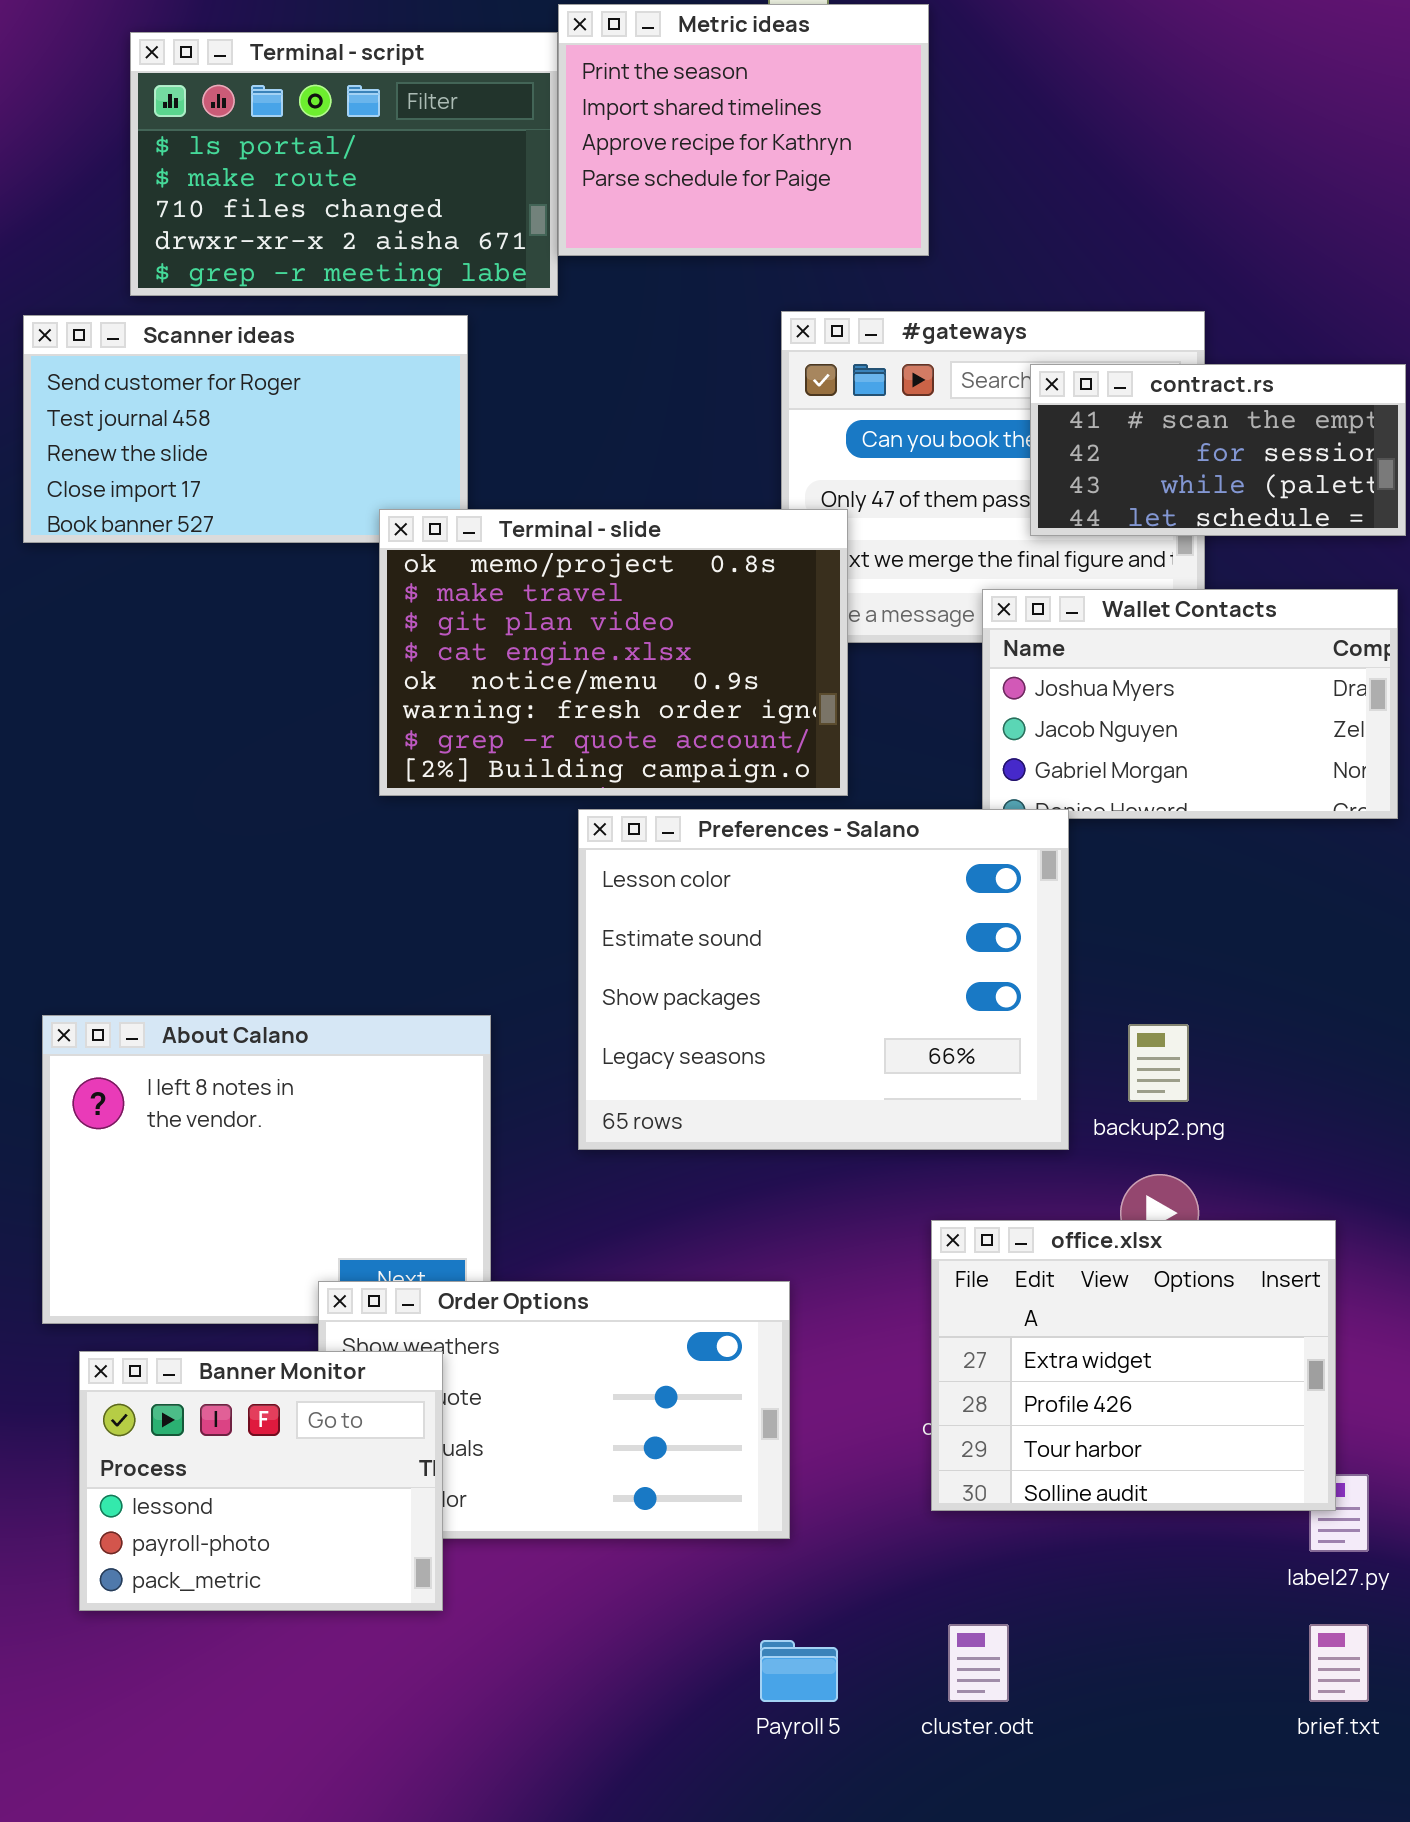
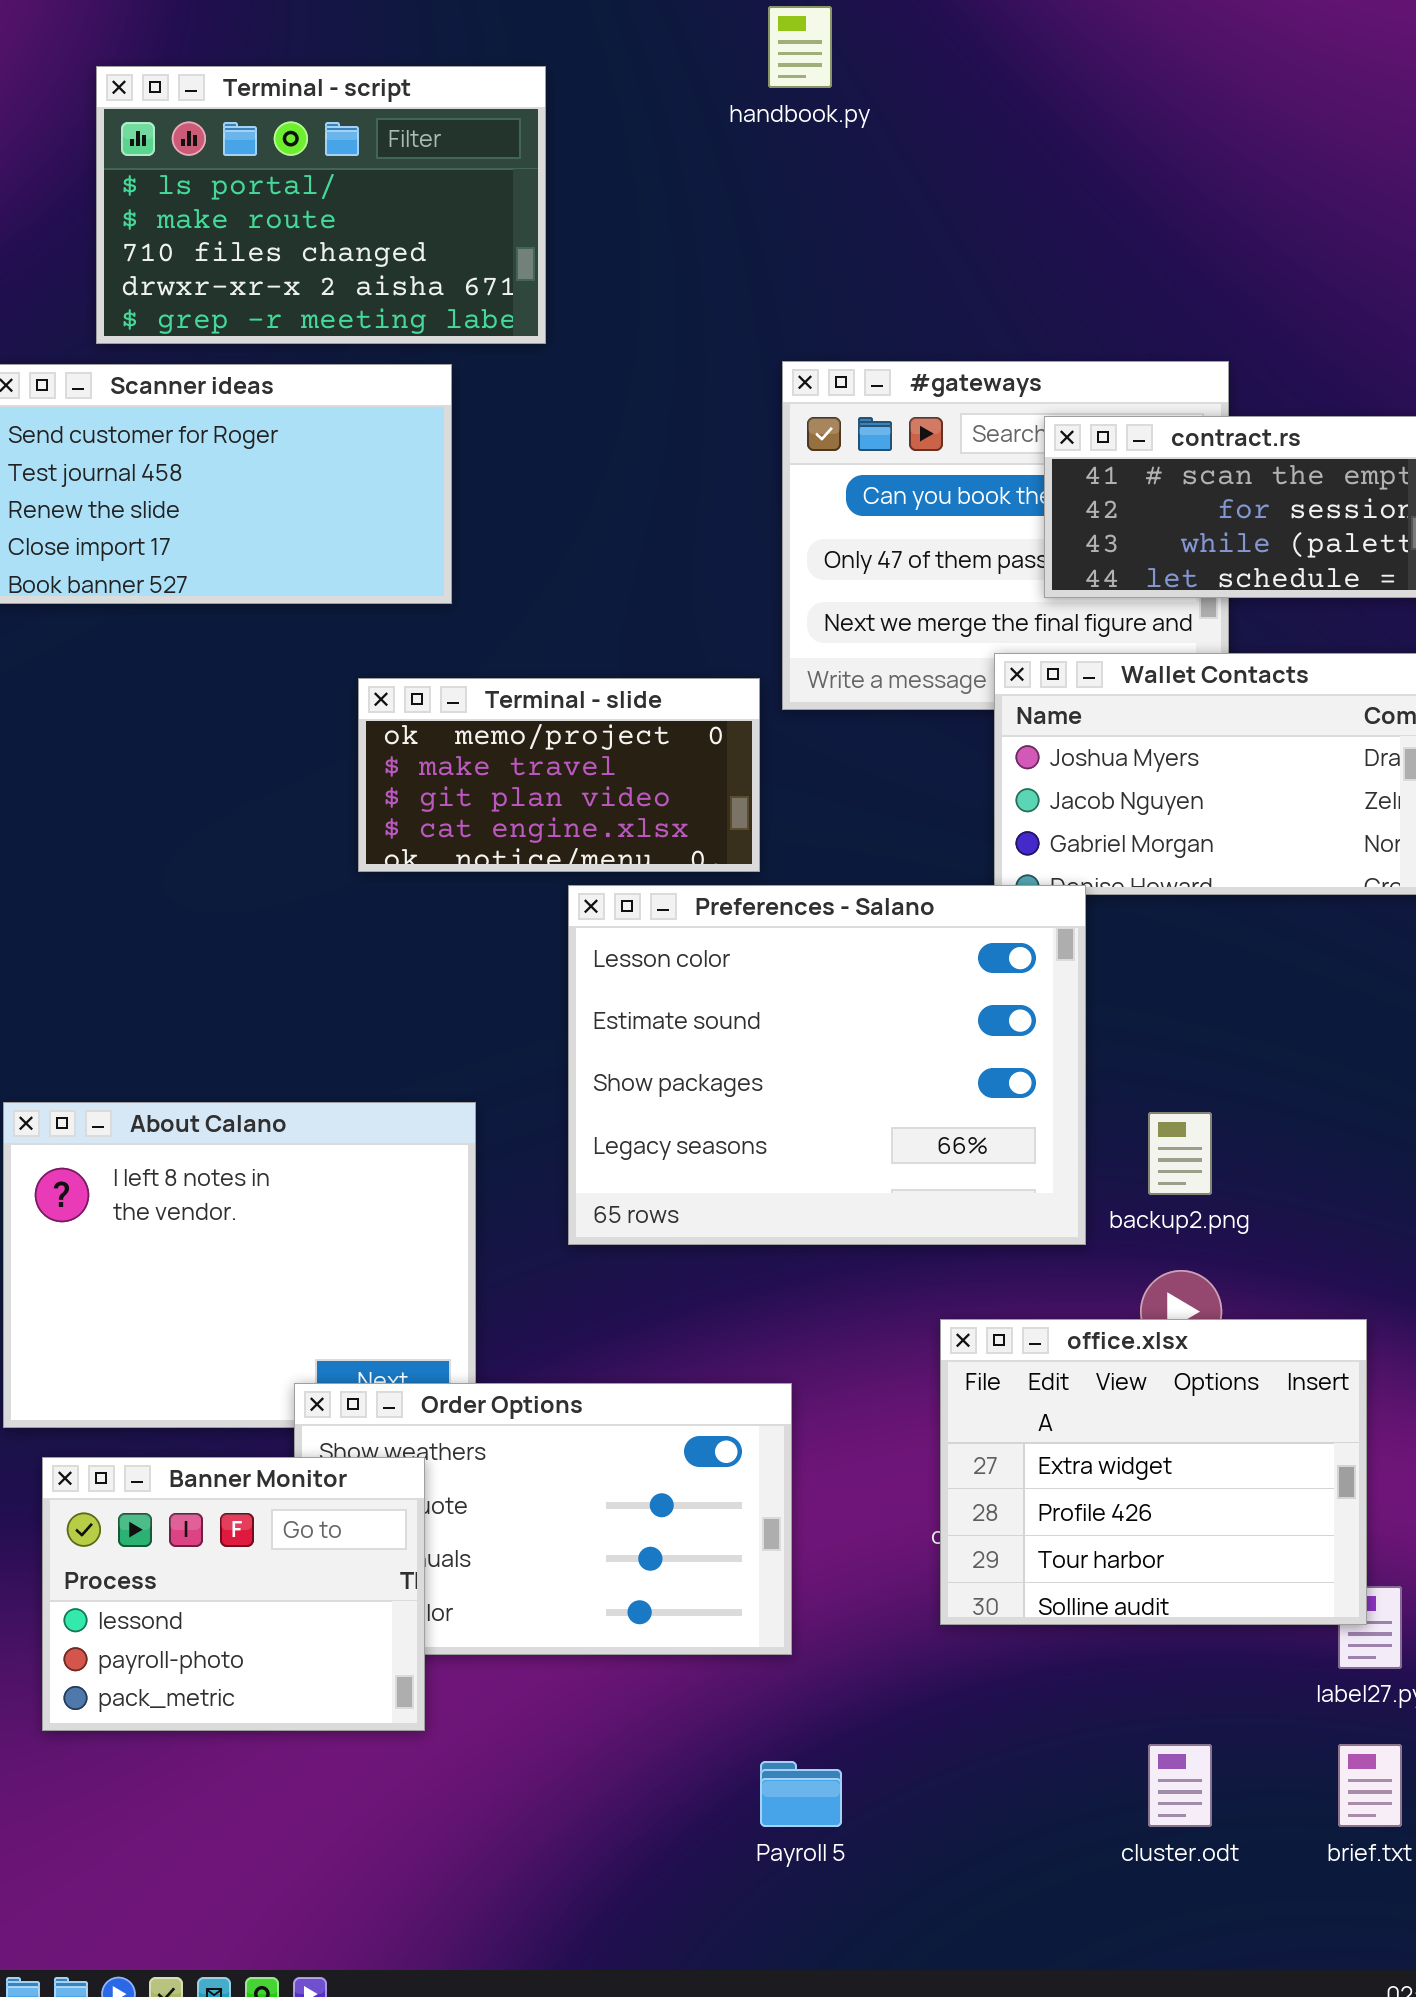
Metric ideas: [558,4,929,256] -> none, closed
Terminal - slide: [379,509,848,796] -> [358,678,760,872], resized
cluster.odt: [948,1624,1009,1702] -> [1148,1744,1212,1827], moved

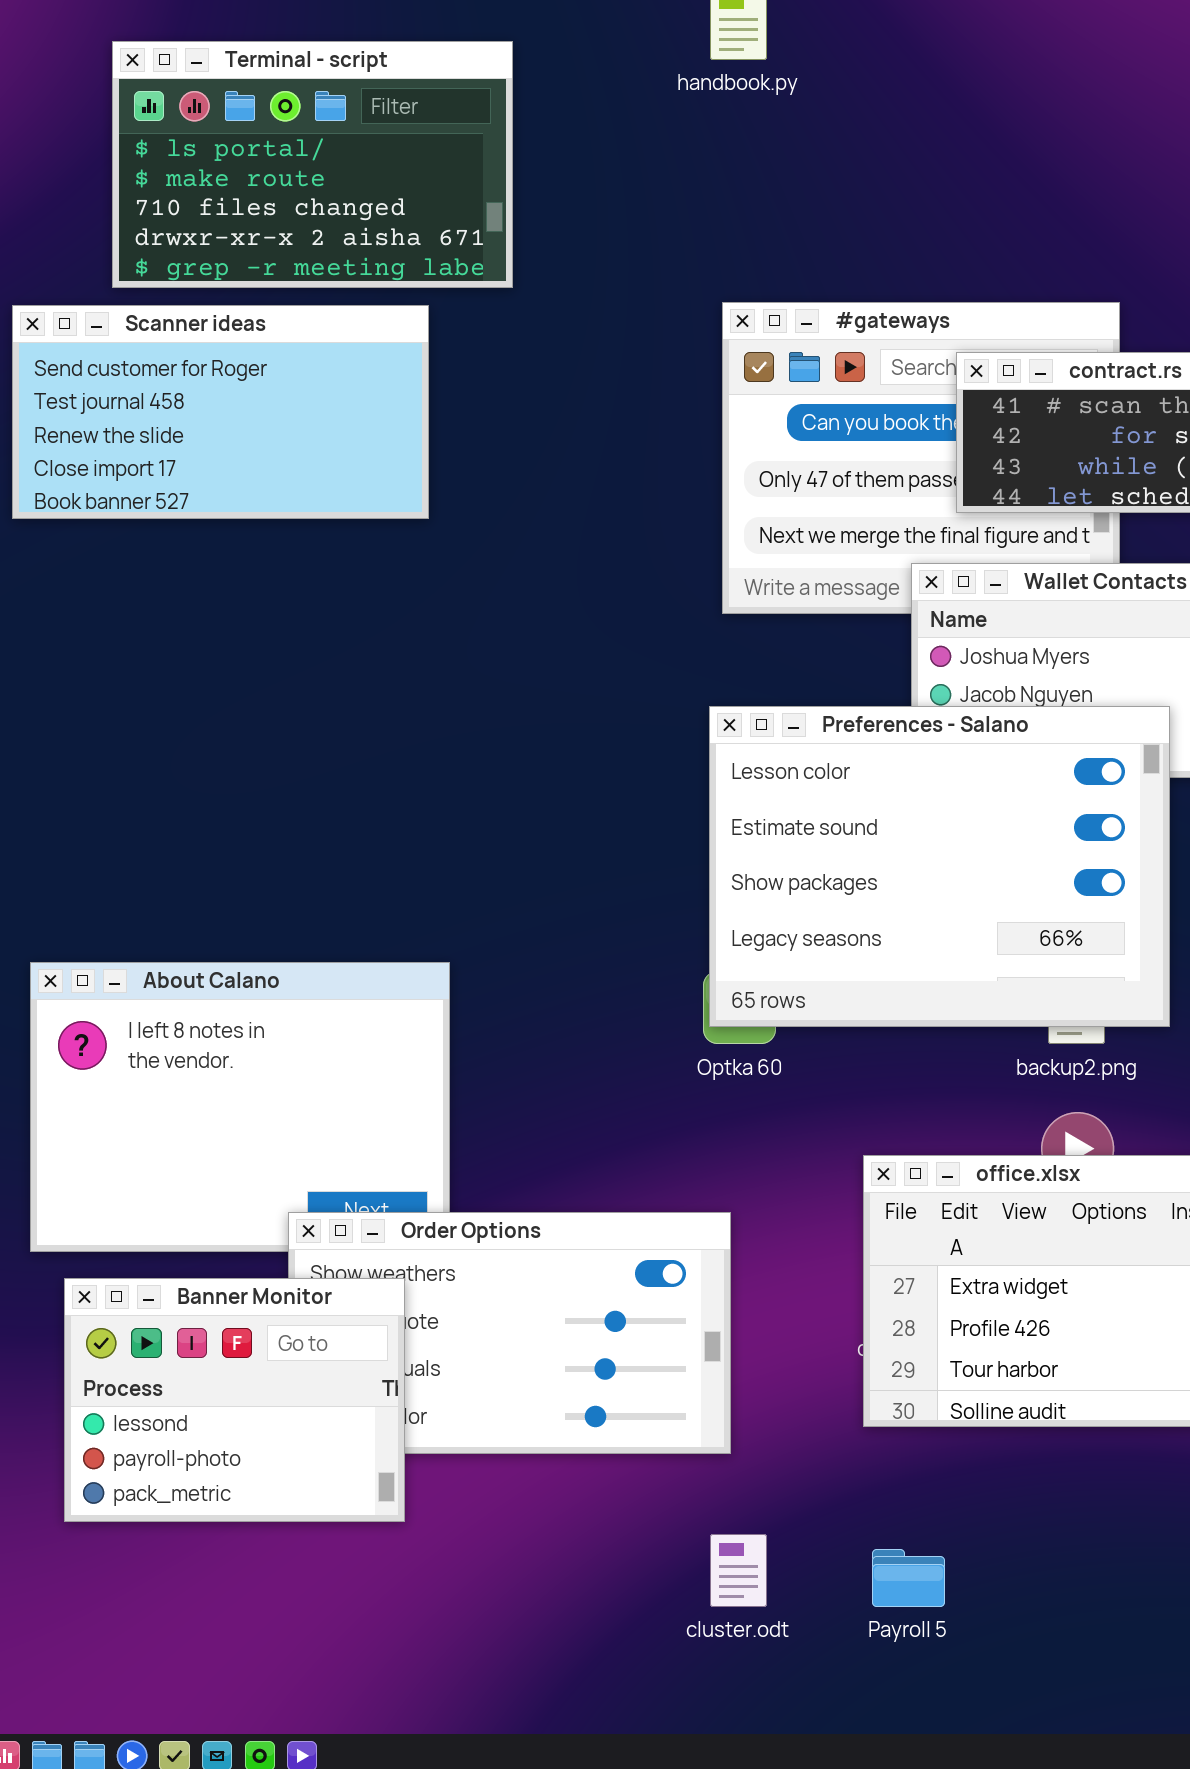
Terminal - slide: [358,678,760,872] -> none, closed
Preferences - Salano: [568,885,1086,1245] -> [709,706,1170,1027], moved
cluster.odt: [1148,1744,1212,1827] -> [710,1534,767,1607], moved
Payroll 5: [760,1761,842,1827] -> [872,1549,945,1607], moved

